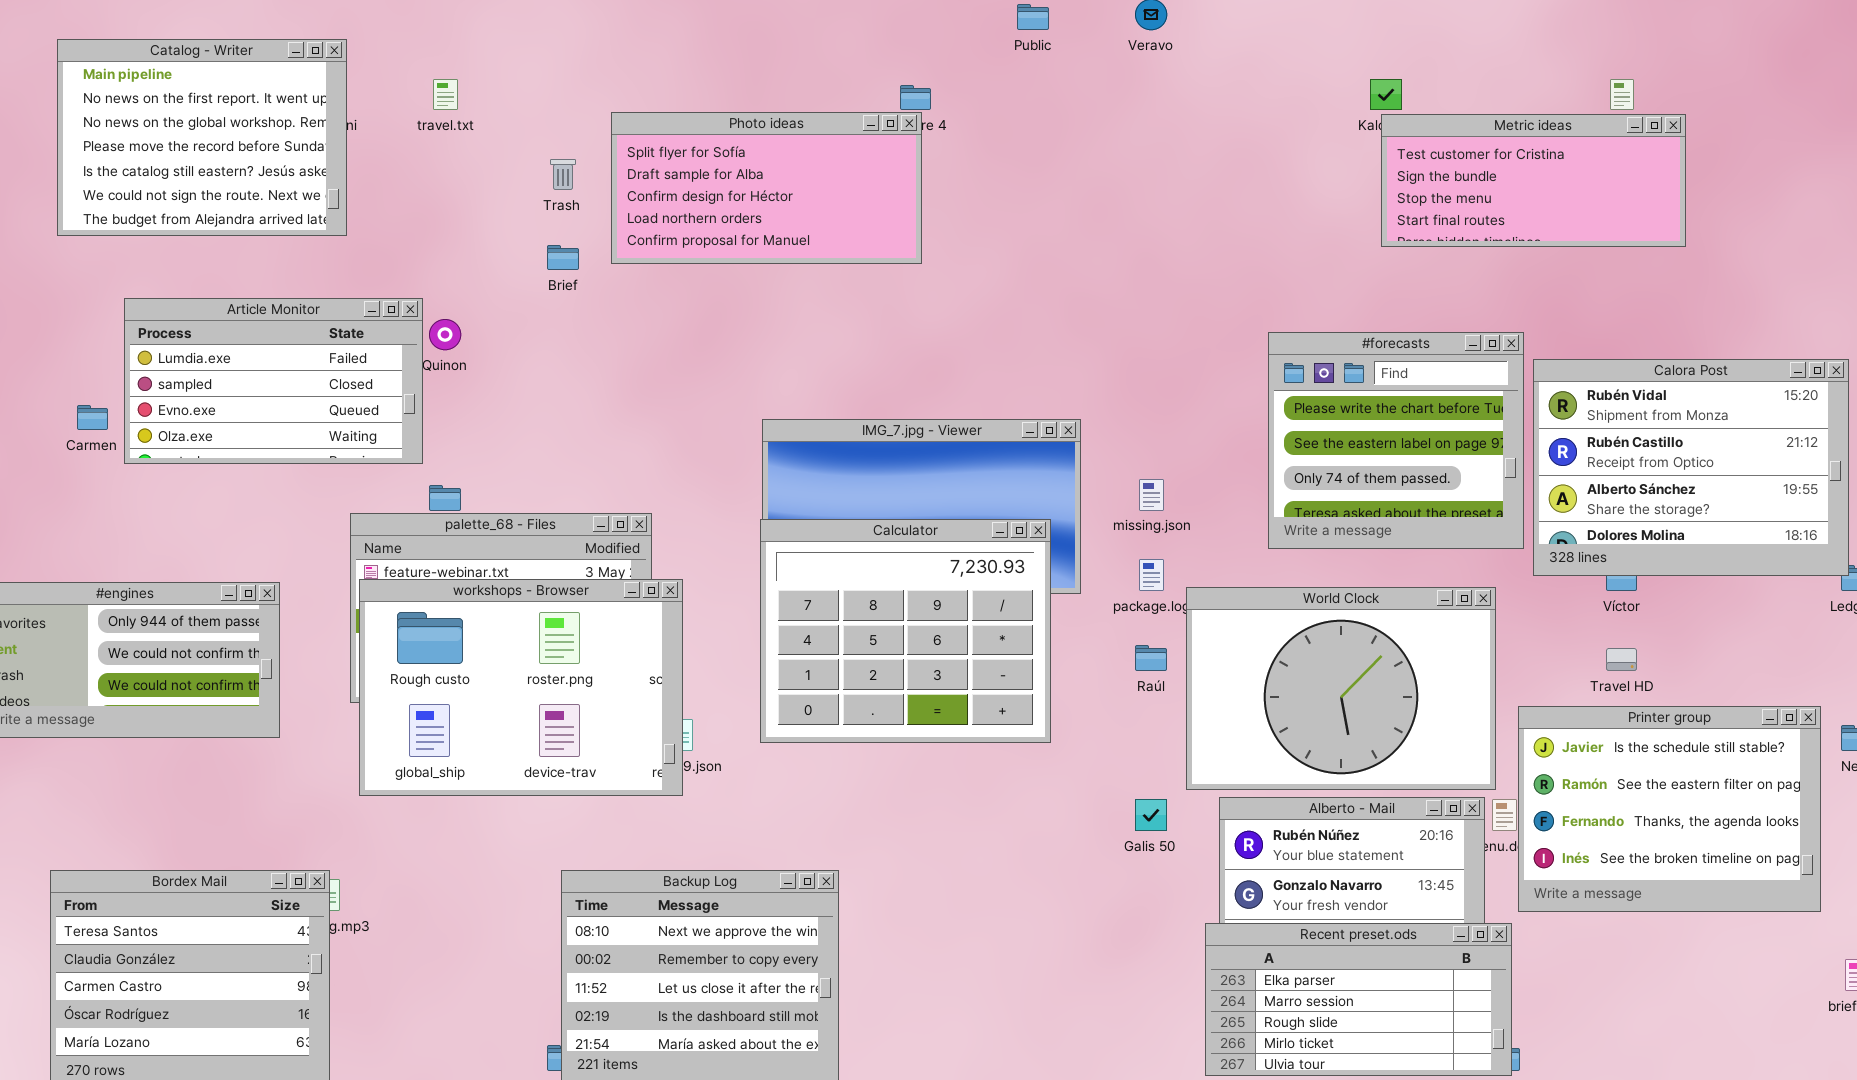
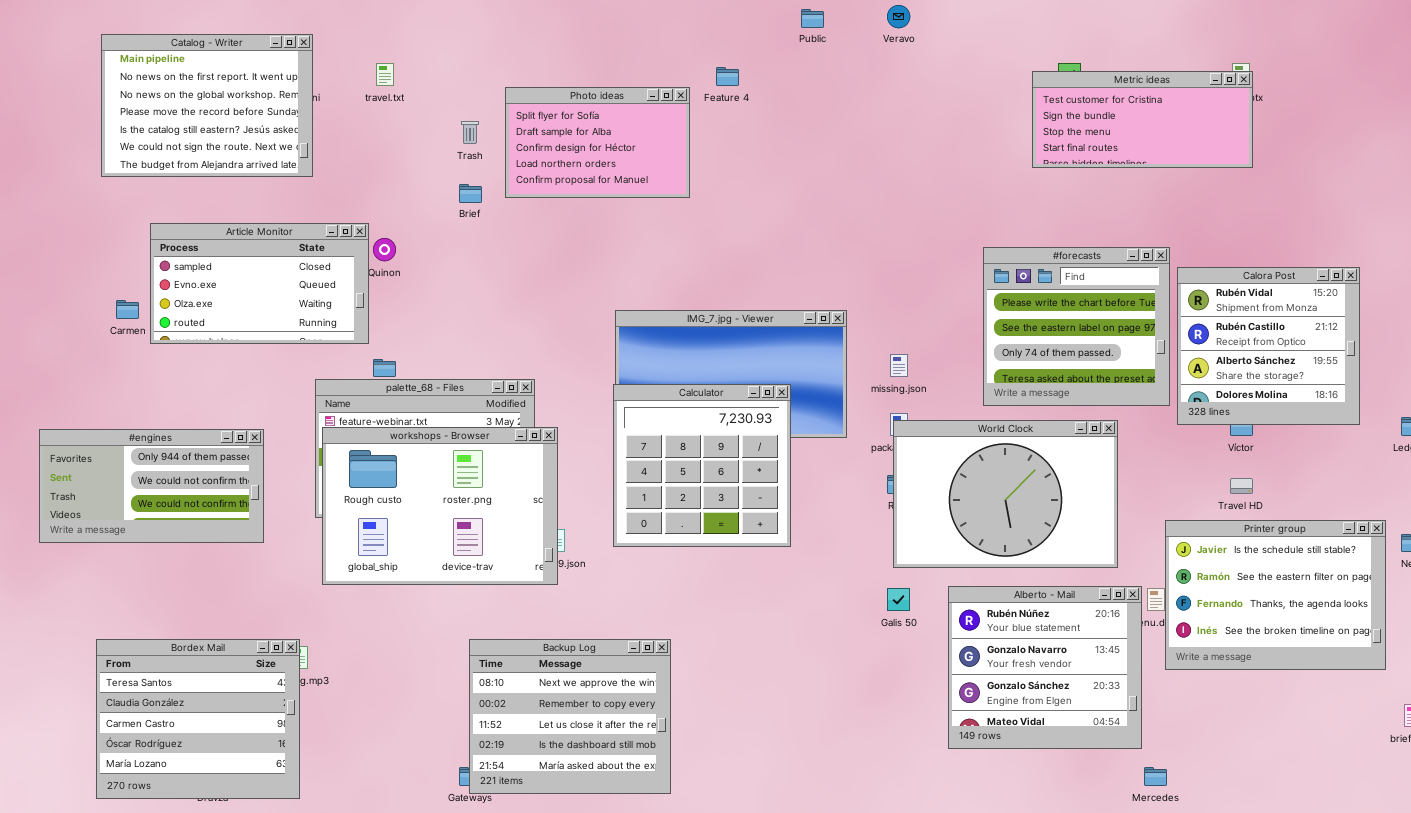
Photo ideas: [611,112,922,264] -> [505,87,690,198], resized
Metric ideas: [1381,114,1686,247] -> [1032,71,1253,168], moved
Article Monitor: [124,298,423,464] -> [150,223,369,344], scrolled down 1 row
Calora Post: [1533,359,1849,576] -> [1177,267,1360,425], resized
Calculator: [760,519,1051,743] -> [613,384,791,547], resized
World Clock: [1186,587,1496,790] -> [893,420,1118,568], moved
Recent preset.ods: [1205,923,1512,1076] -> none, closed

